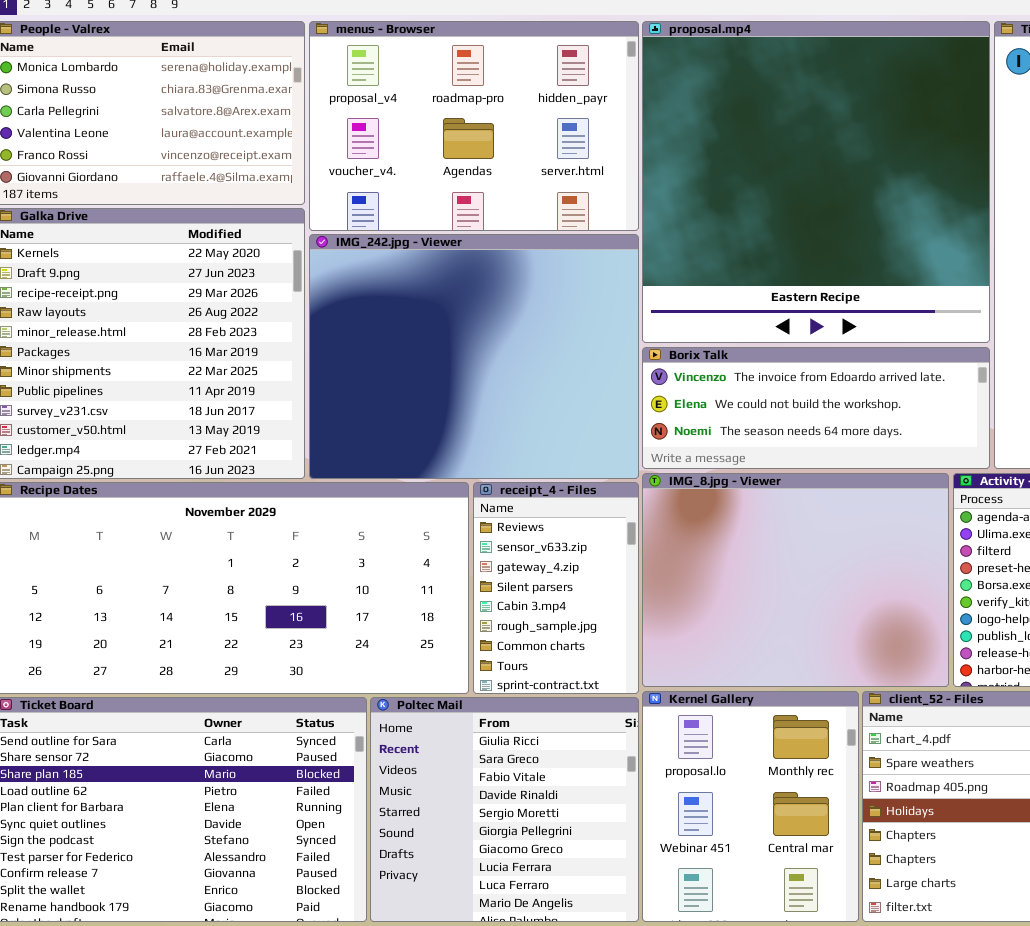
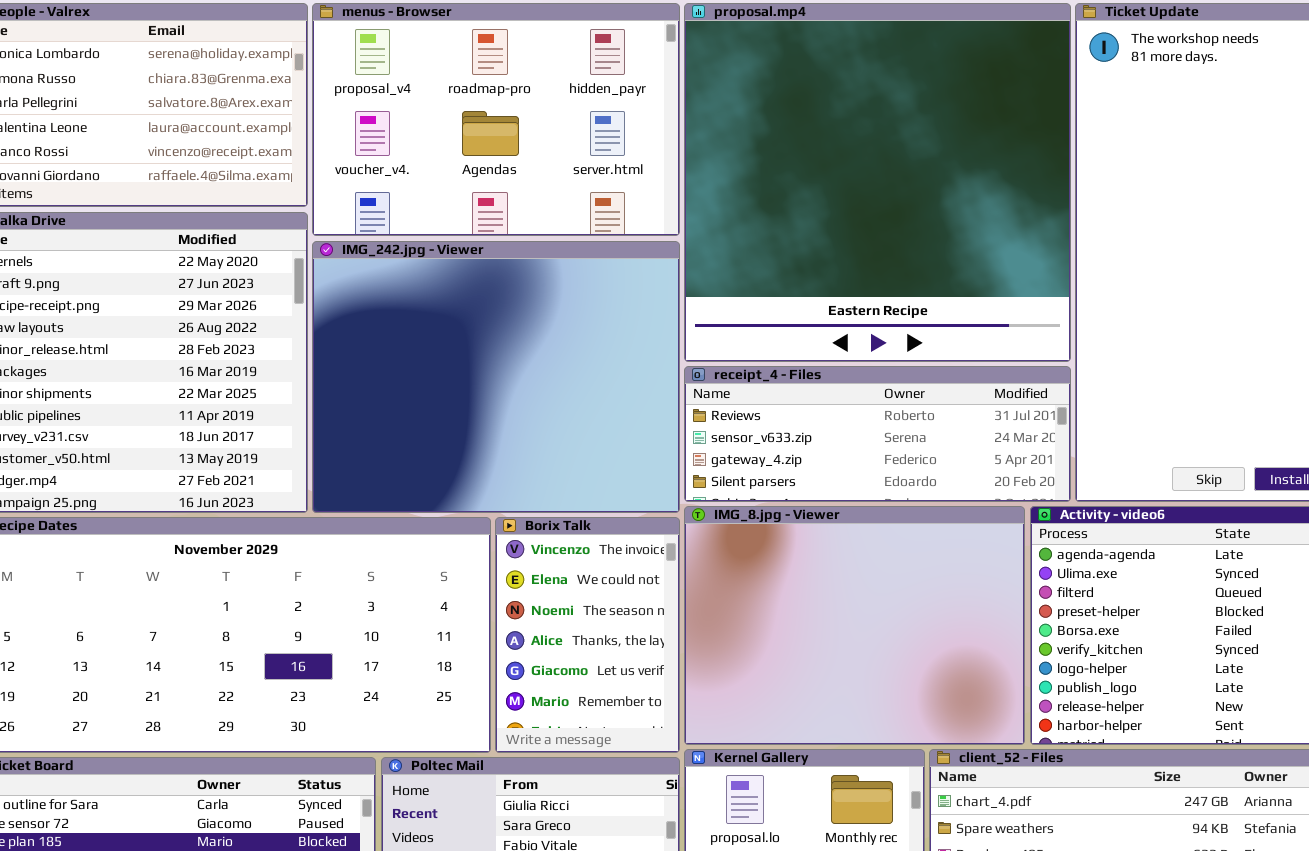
Borix Talk: [642,347,990,469] -> [495,517,680,753], moved, resized
receipt_4 - Files: [473,482,639,694] -> [684,366,1071,502], moved, resized

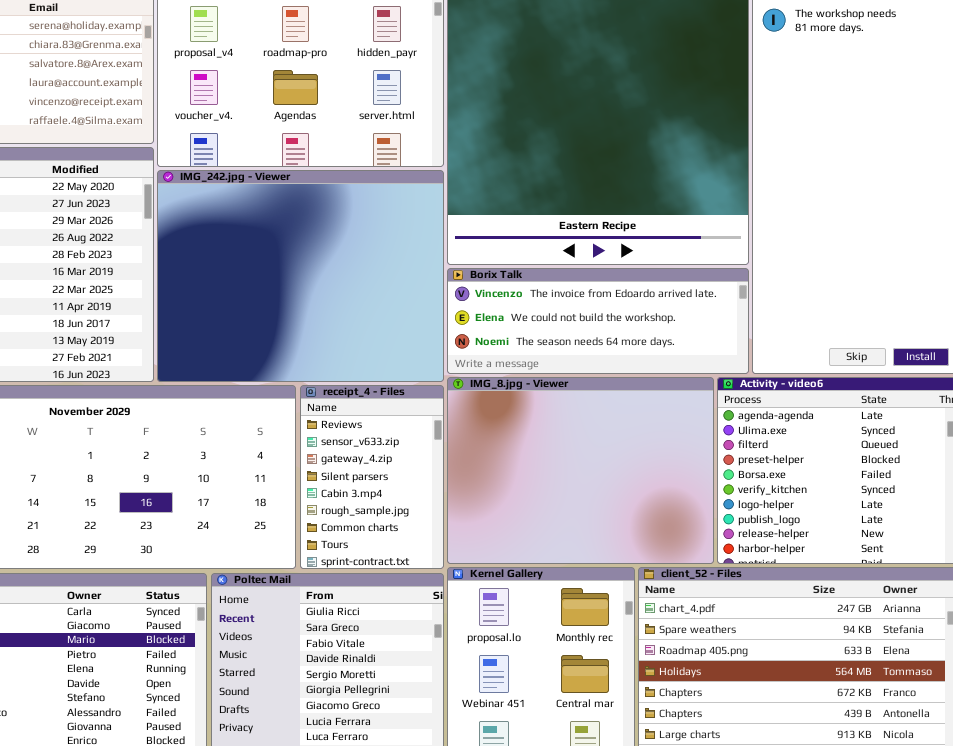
receipt_4 - Files: [684,366,1071,502] -> [300,385,444,569], moved, resized
Borix Talk: [495,517,680,753] -> [447,268,749,374], moved, resized

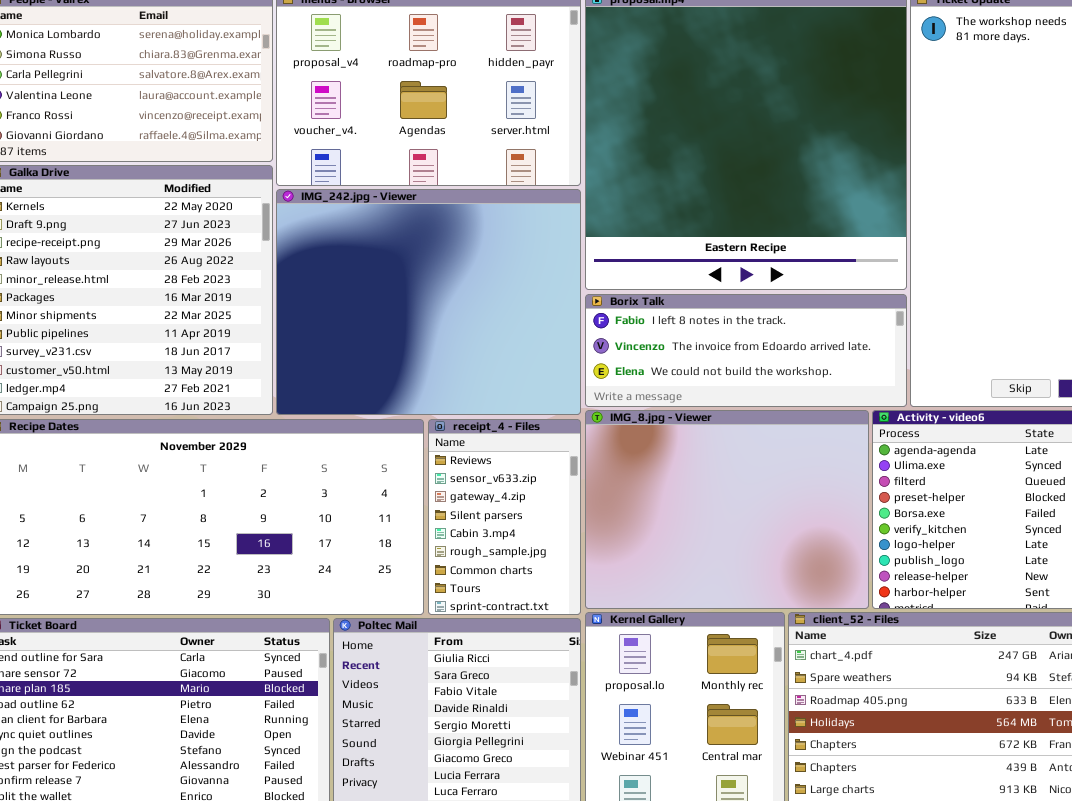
Borix Talk: [447,268,749,374] -> [585,294,907,407], scrolled up 1 row

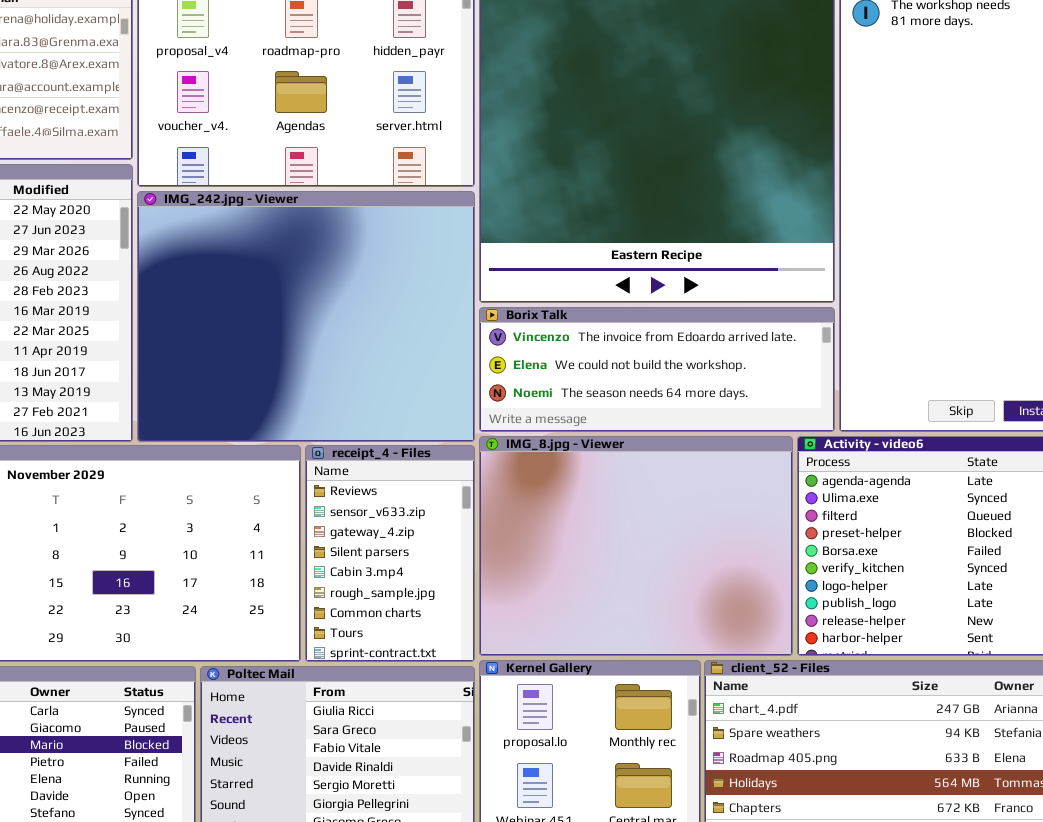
Borix Talk: [585,294,907,407] -> [479,307,835,432], scrolled down 1 row

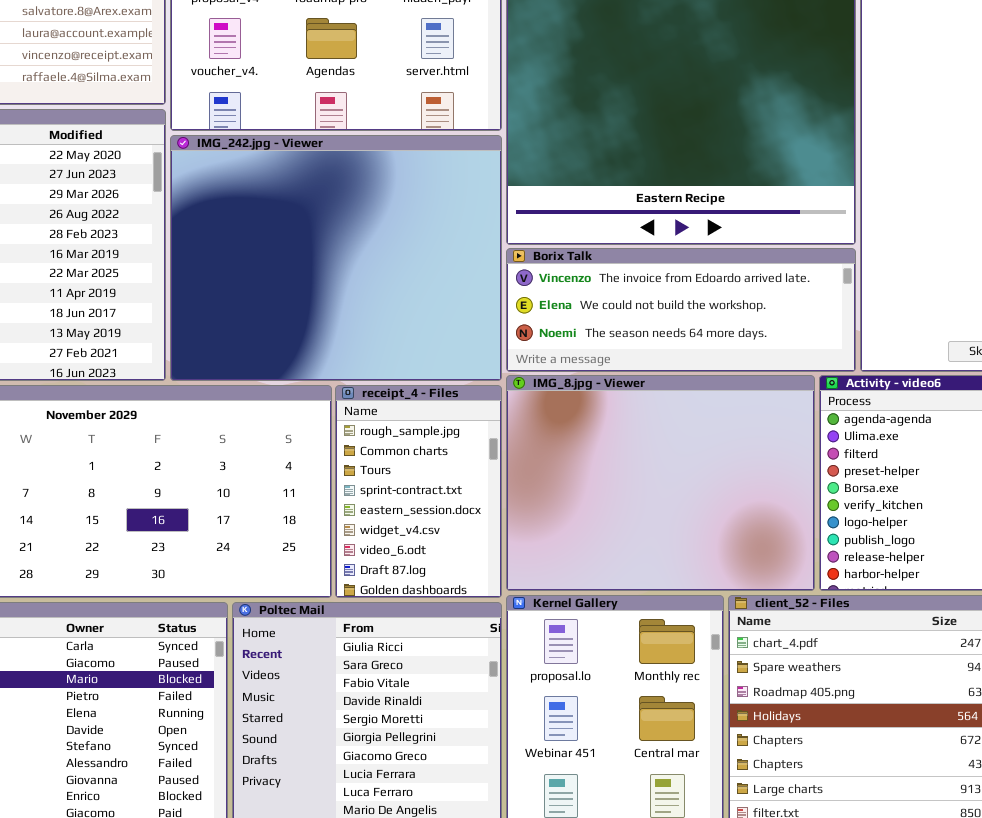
receipt_4 - Files: [305,445,475,662] -> [335,385,502,598], scrolled down 5 rows

